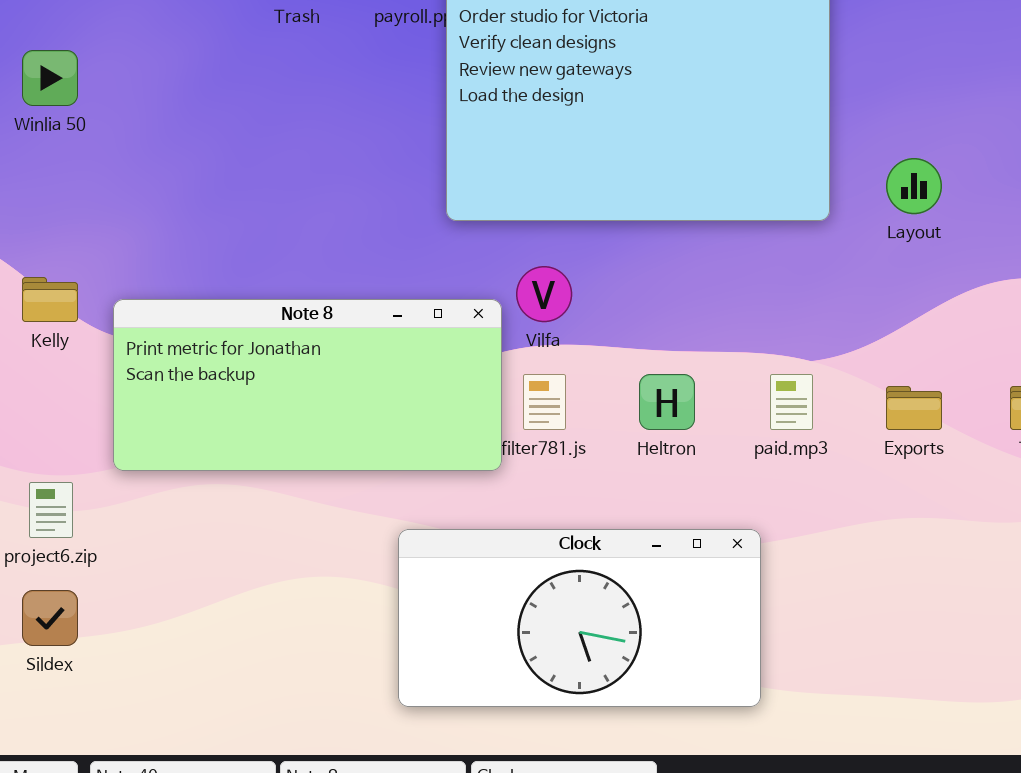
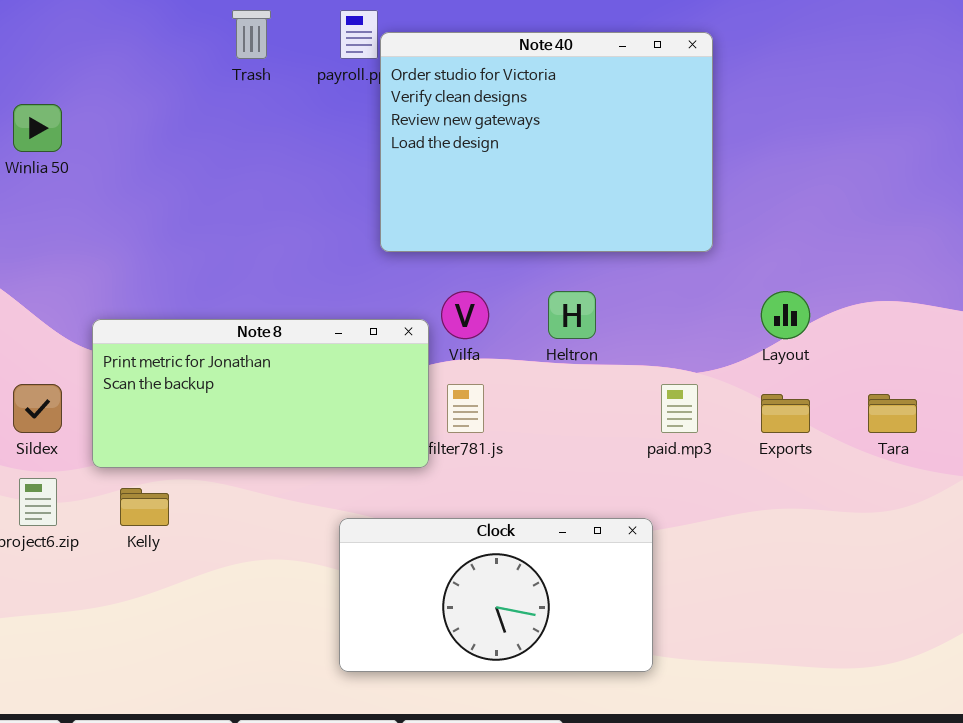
Layout: [886,158,942,214] -> [761,291,810,339], moved
Kelly: [22,277,78,322] -> [120,488,169,526], moved
Heltron: [639,374,695,430] -> [548,291,596,339], moved
Sildex: [22,590,78,646] -> [13,384,62,433], moved

